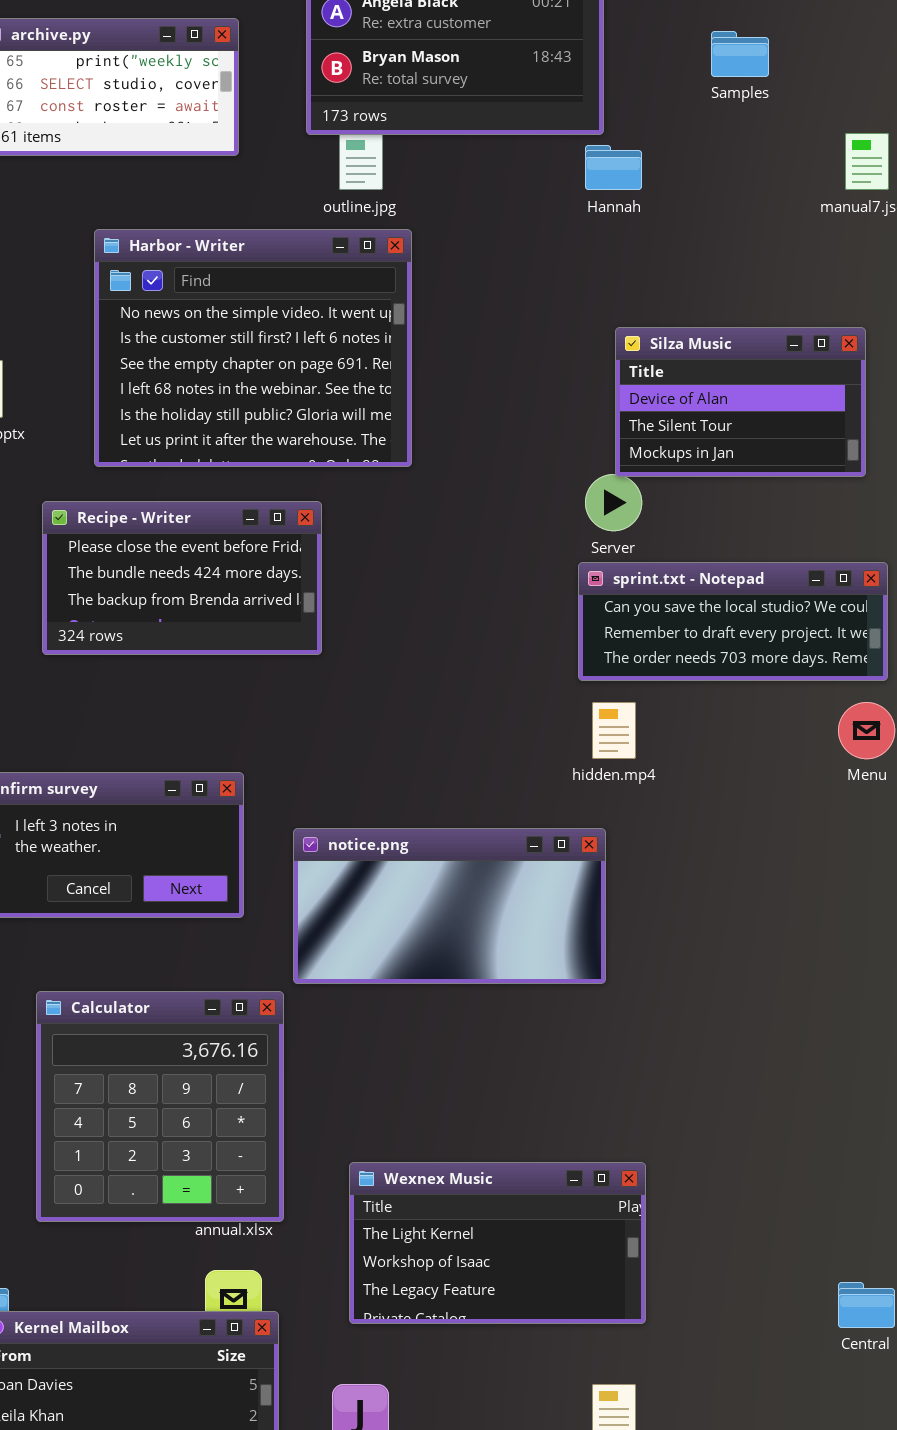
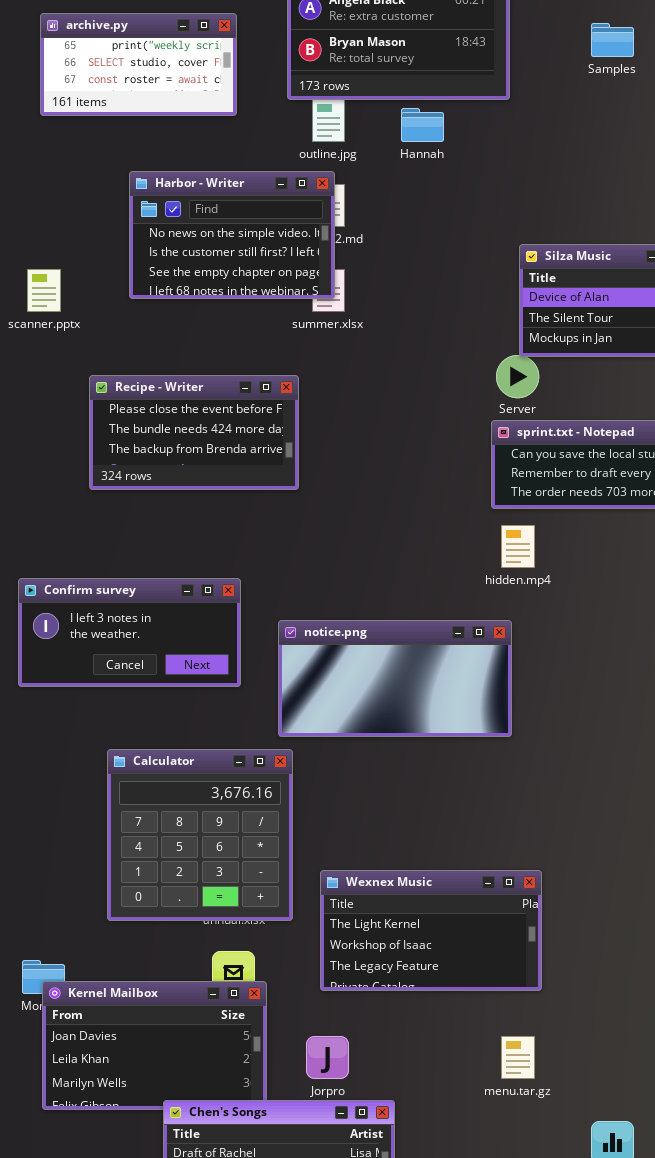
Hannah: [585,145,642,190] -> [401,108,444,142], moved
Harbor - Writer: [94,229,412,467] -> [129,171,335,299], resized
Calculator: [36,991,284,1222] -> [107,749,293,921], moved

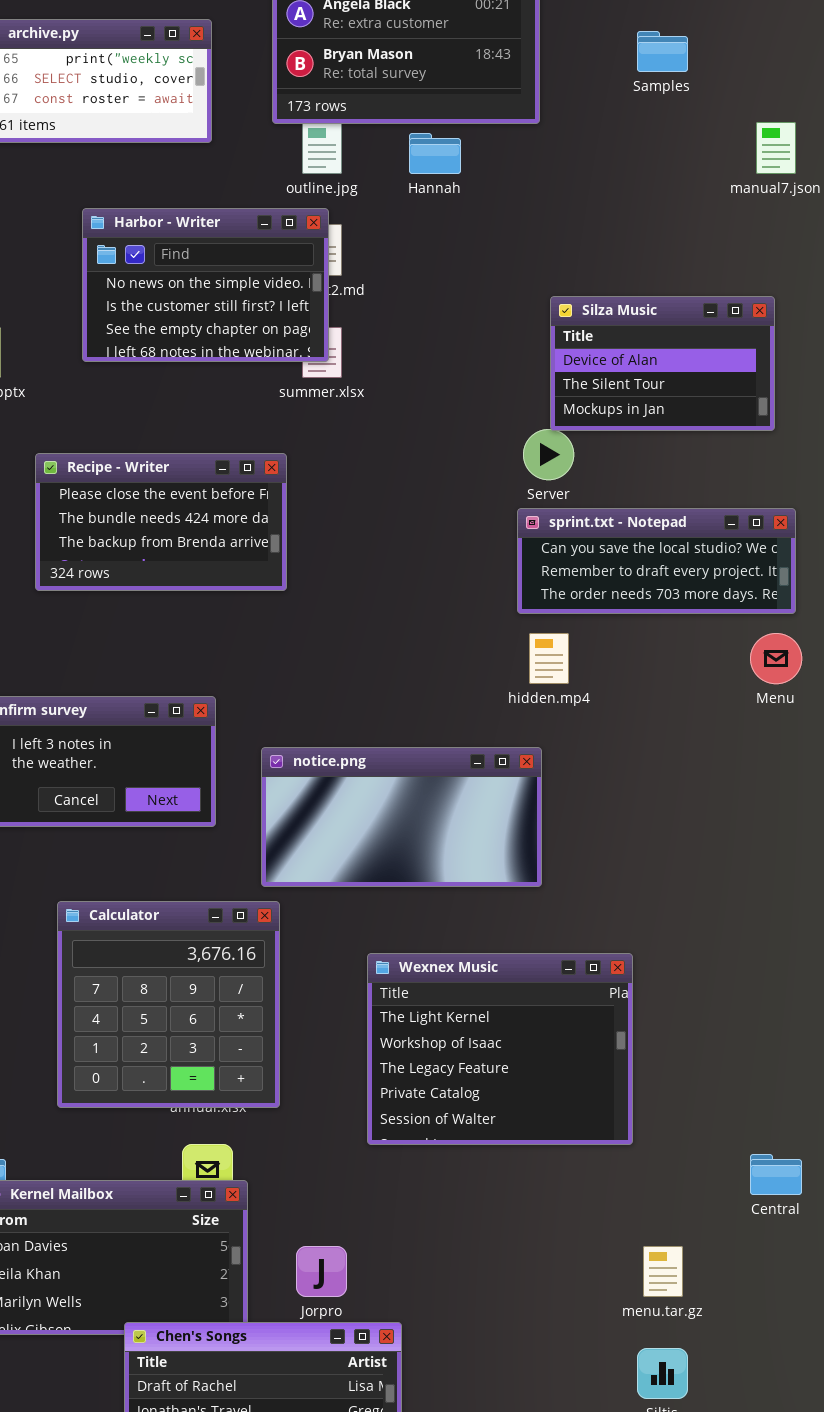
Wexnex Music: [320,870,542,991] -> [367,953,633,1145], moved, resized
menu.tar.gz: [501,1036,535,1079] -> [643,1246,683,1297], moved

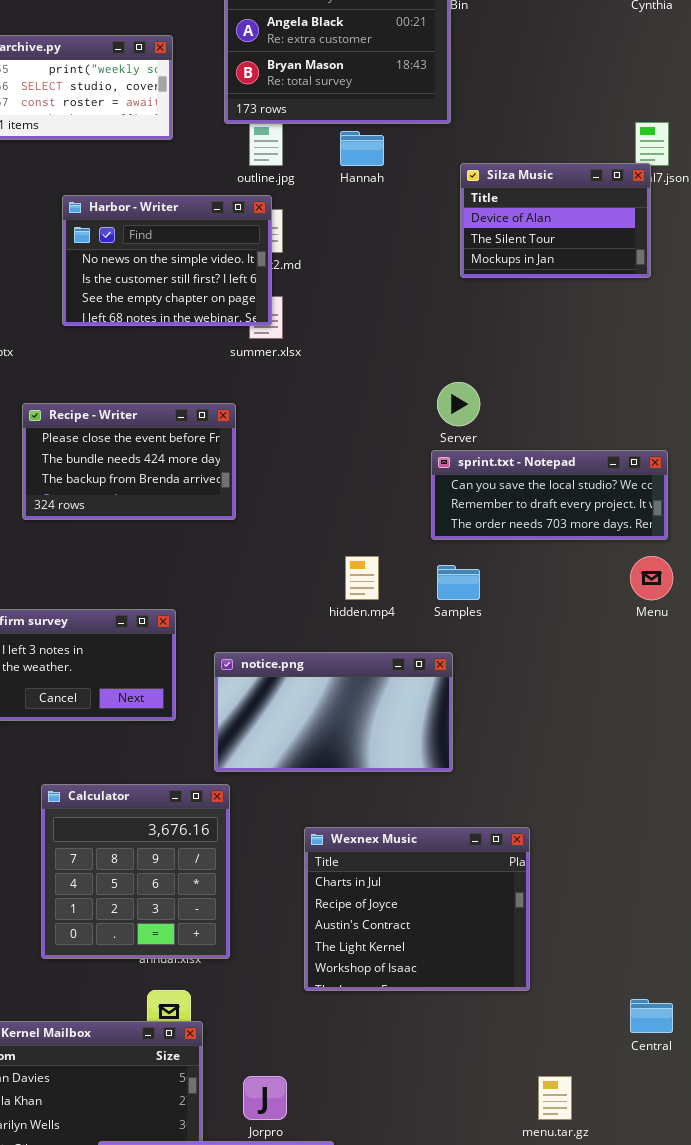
Samples: [637,31,688,72] -> [437,565,480,600], moved
Silza Music: [550,296,775,431] -> [460,163,651,278], moved
hidden.mp4: [529,633,569,684] -> [345,556,379,600], moved
Wexnex Music: [367,953,633,1145] -> [304,827,530,991], scrolled up 3 rows

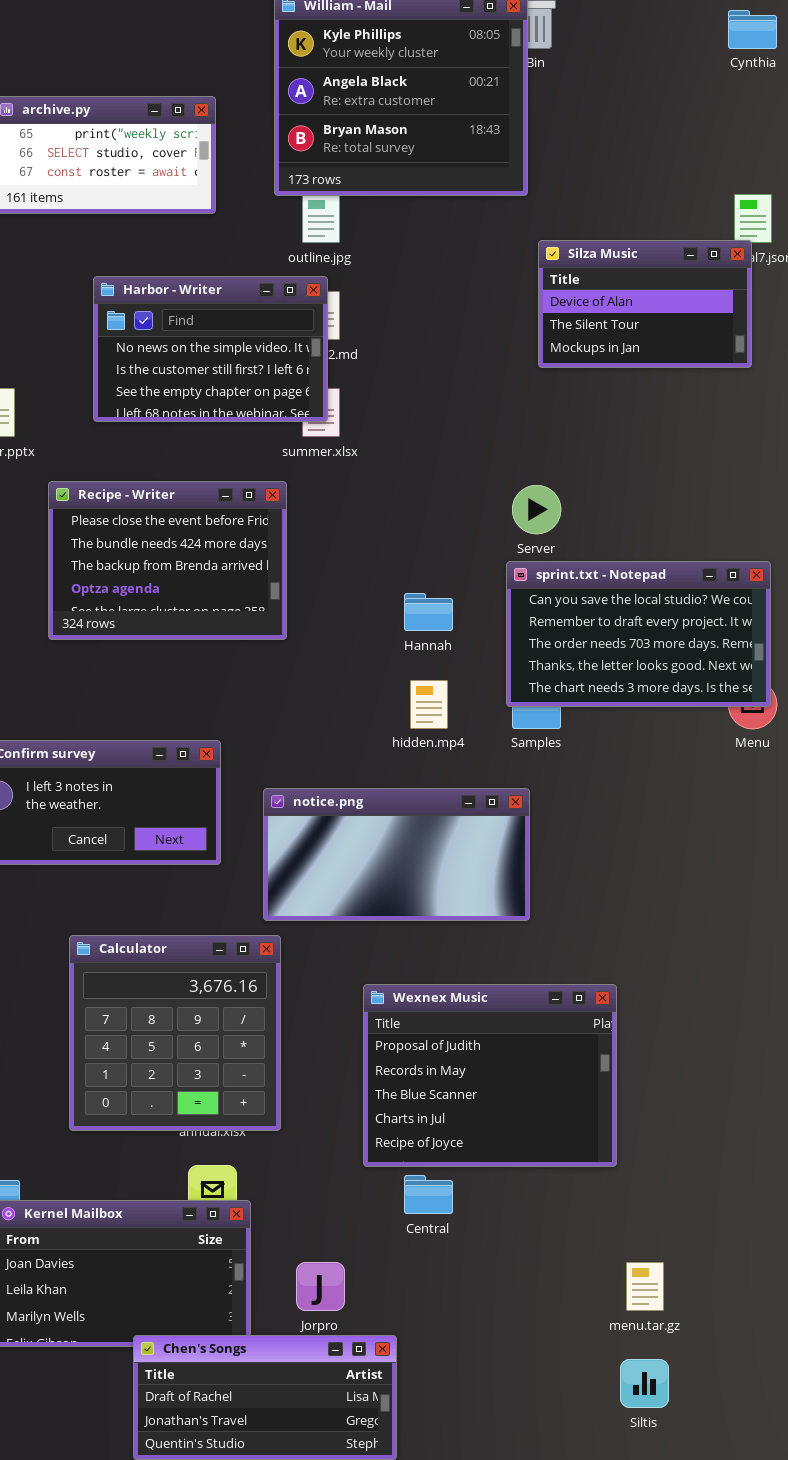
Hannah: [340,131,384,166] -> [404,593,453,631], moved
Recipe - Writer: [22,403,236,520] -> [48,481,287,640], resized
sprint.txt - Notepad: [431,450,668,540] -> [506,561,771,707], resized
Wexnex Music: [304,827,530,991] -> [363,984,617,1167], scrolled up 3 rows
Central: [630,999,673,1033] -> [404,1175,453,1214], moved

